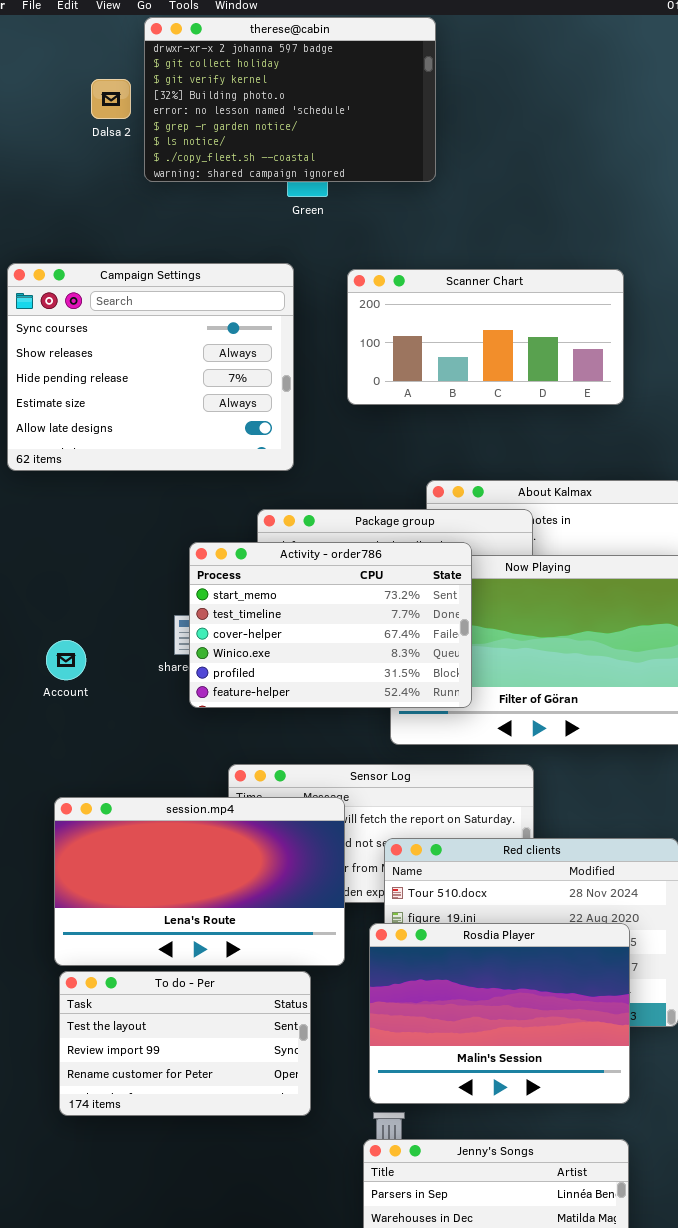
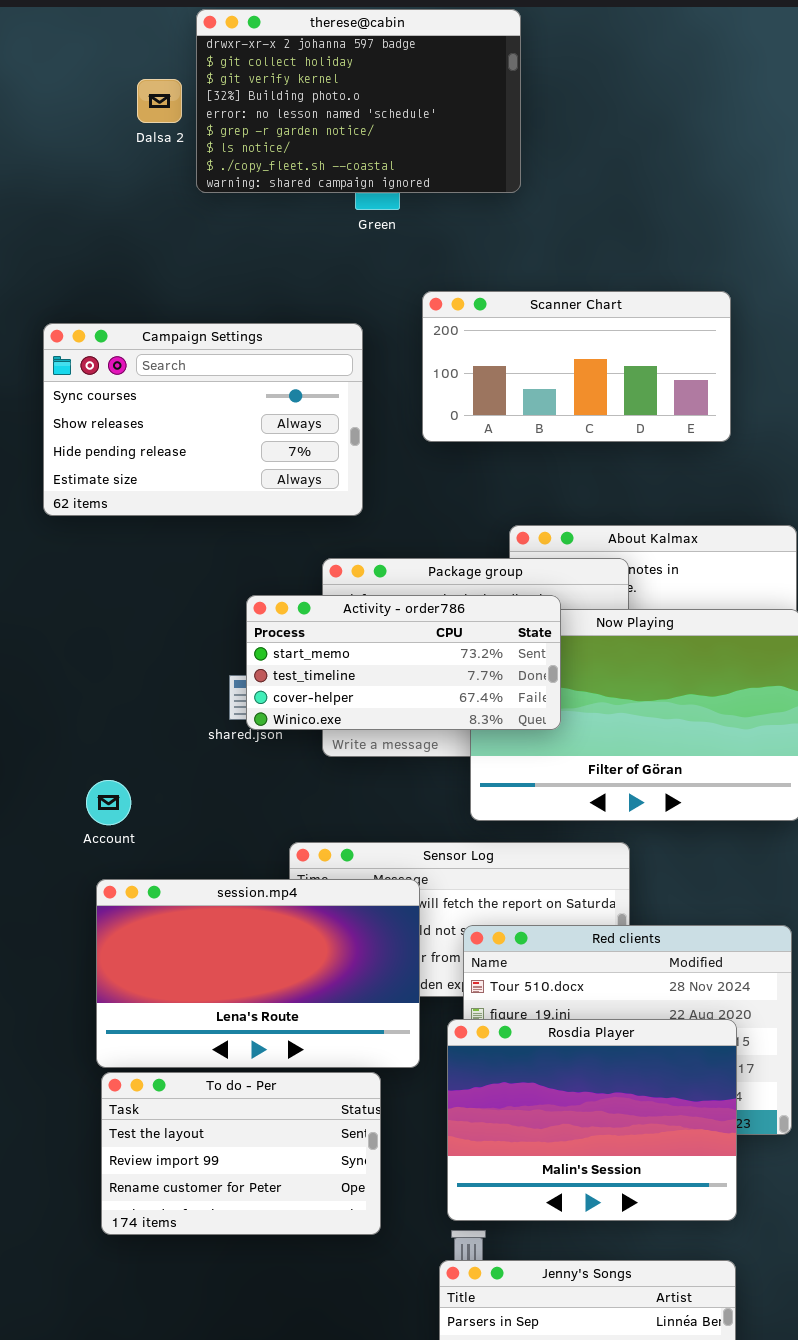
Campaign Settings: [7,263,294,471] -> [43,323,363,516], resized
Activity - order786: [189,542,472,708] -> [246,595,561,730], resized
Account: [46,640,86,680] -> [86,780,131,825], moved

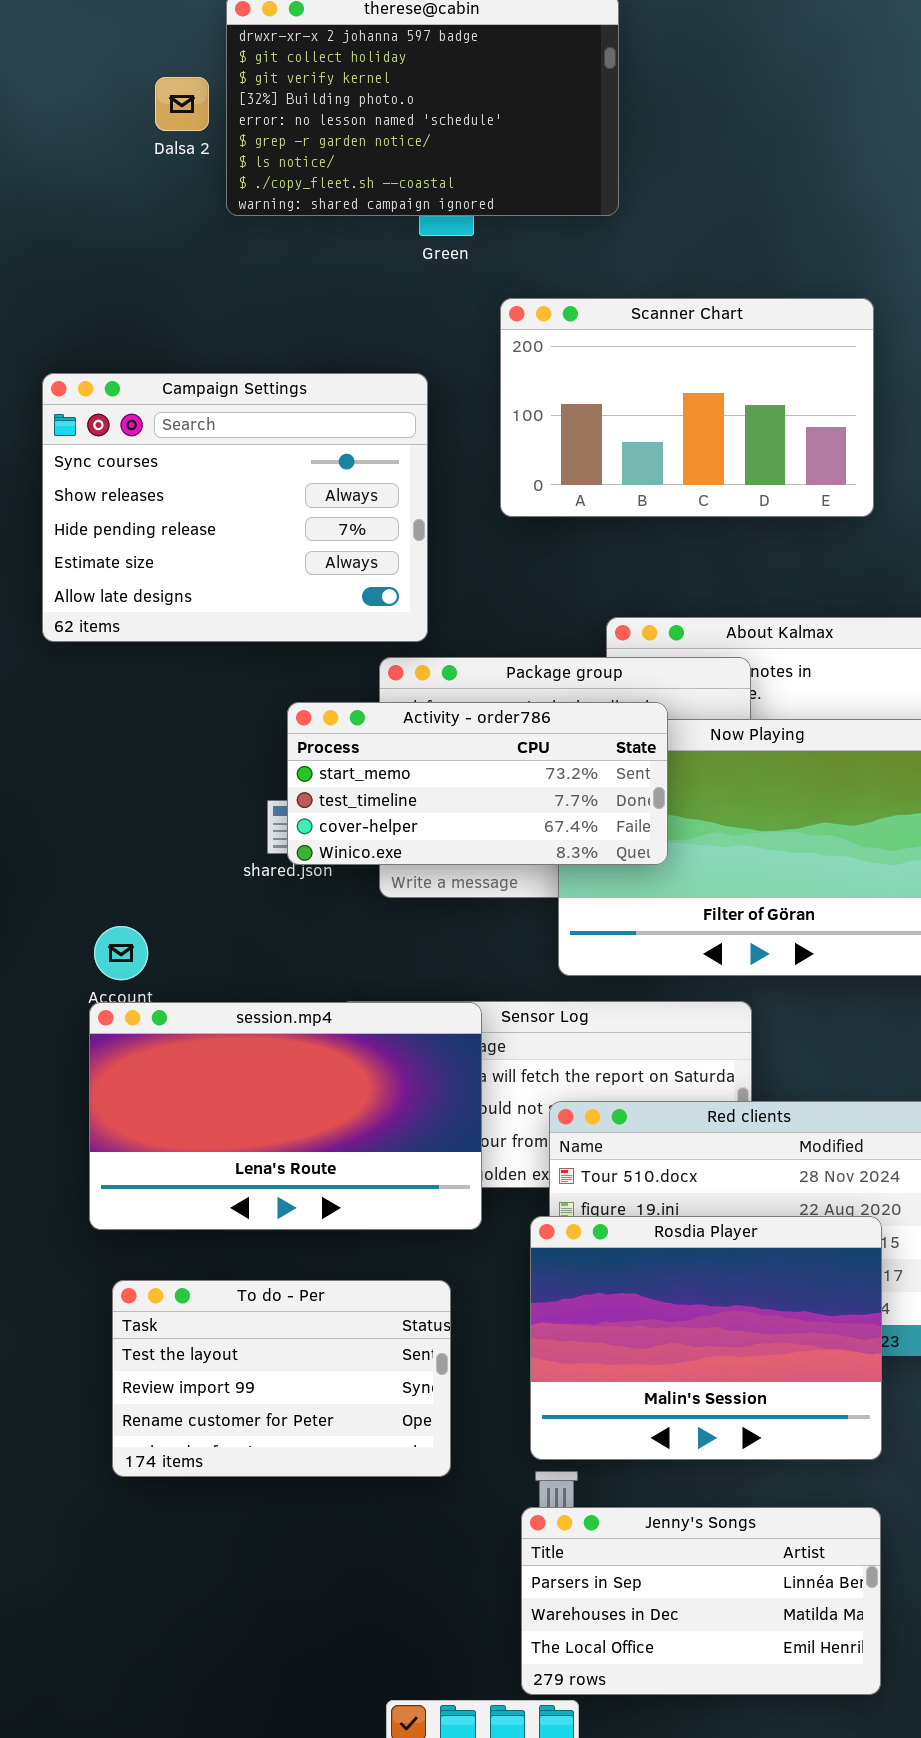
Scanner Chart: [422,291,731,442] -> [500,298,874,517], resized
Campaign Settings: [43,323,363,516] -> [42,373,428,642], resized
session.mp4: [96,879,420,1068] -> [89,1002,482,1230], moved

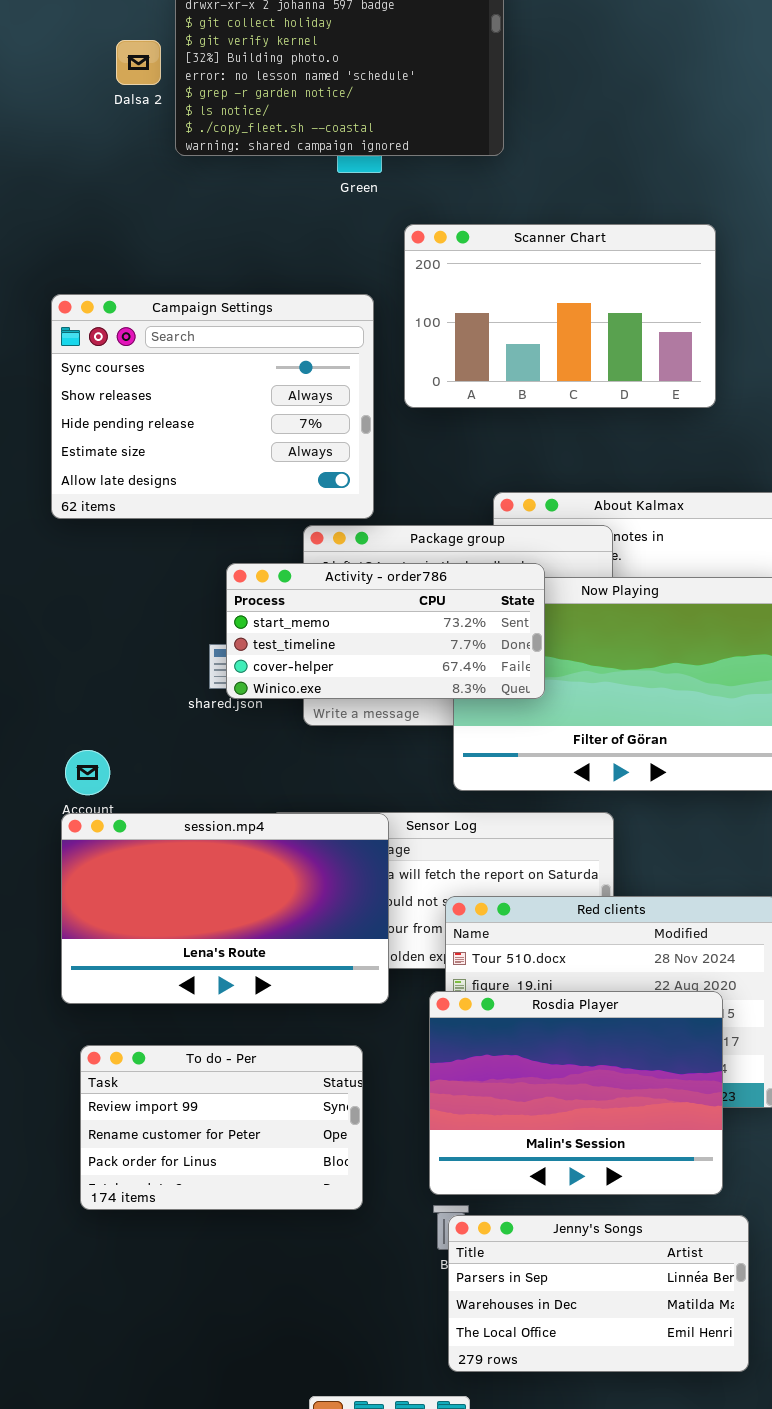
Campaign Settings: [42,373,428,642] -> [51,294,374,519], moved
To do - Per: [112,1280,451,1477] -> [80,1045,363,1210], scrolled down 1 row
Jenny's Songs: [521,1507,881,1695] -> [448,1215,749,1372], moved

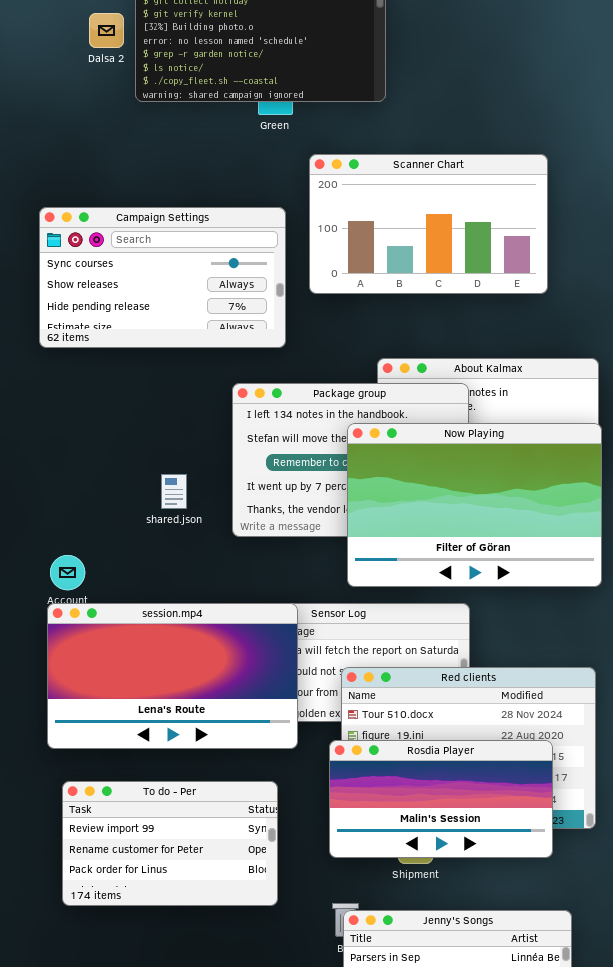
Campaign Settings: [51,294,374,519] -> [39,207,286,348], resized
Activity - order786: [226,563,545,699] -> none, closed
Rosdia Player: [429,991,723,1195] -> [329,740,553,858], resized

